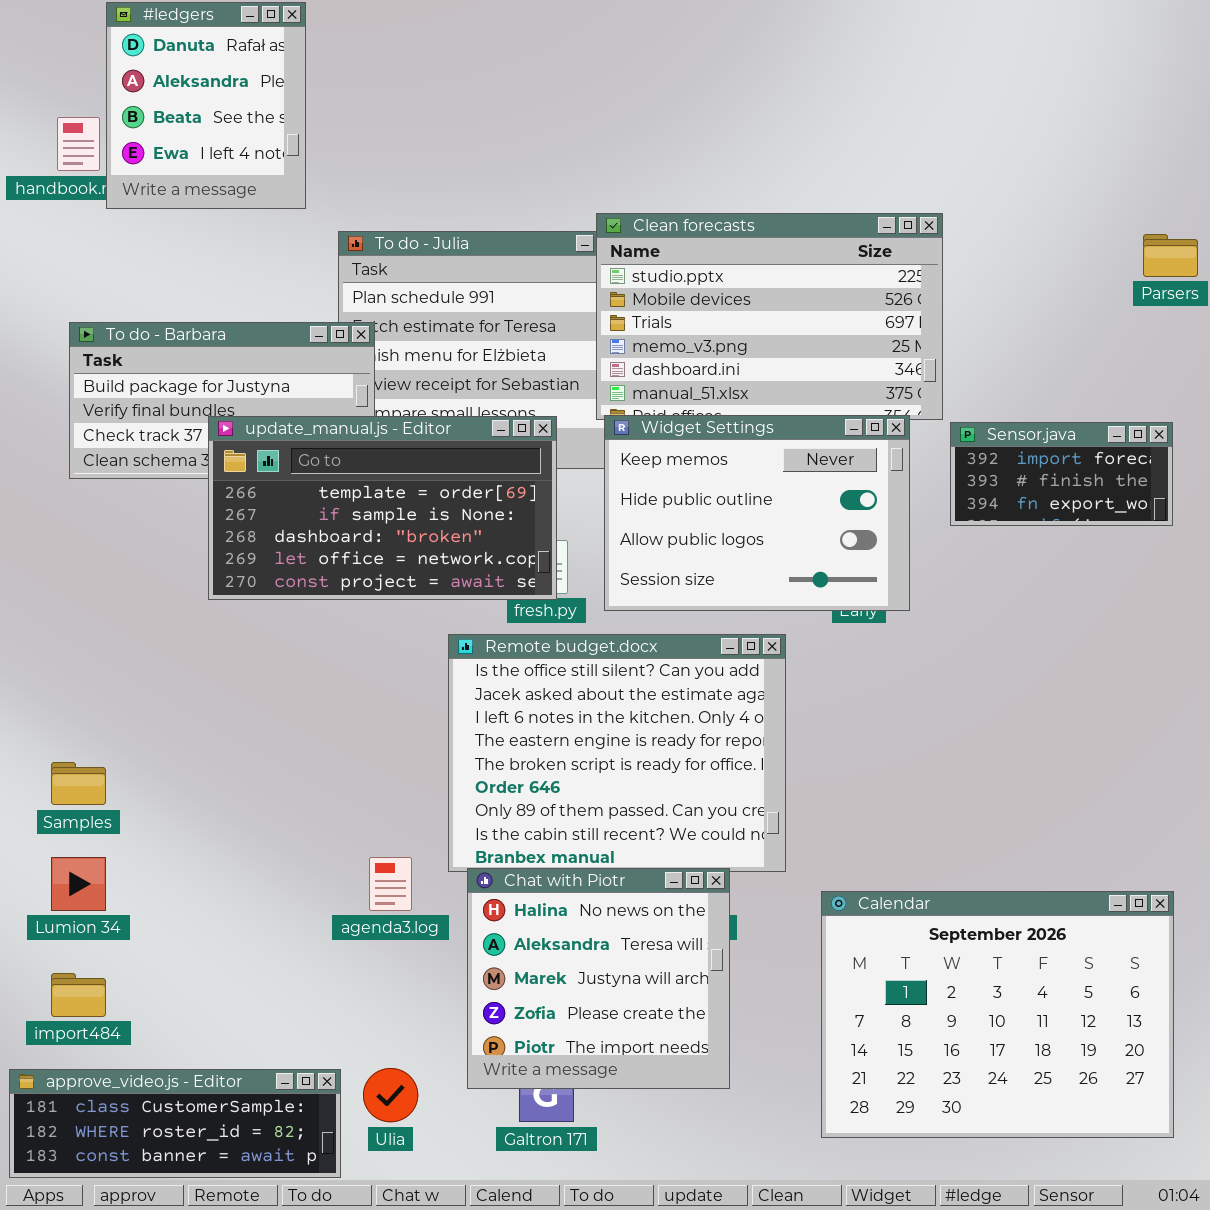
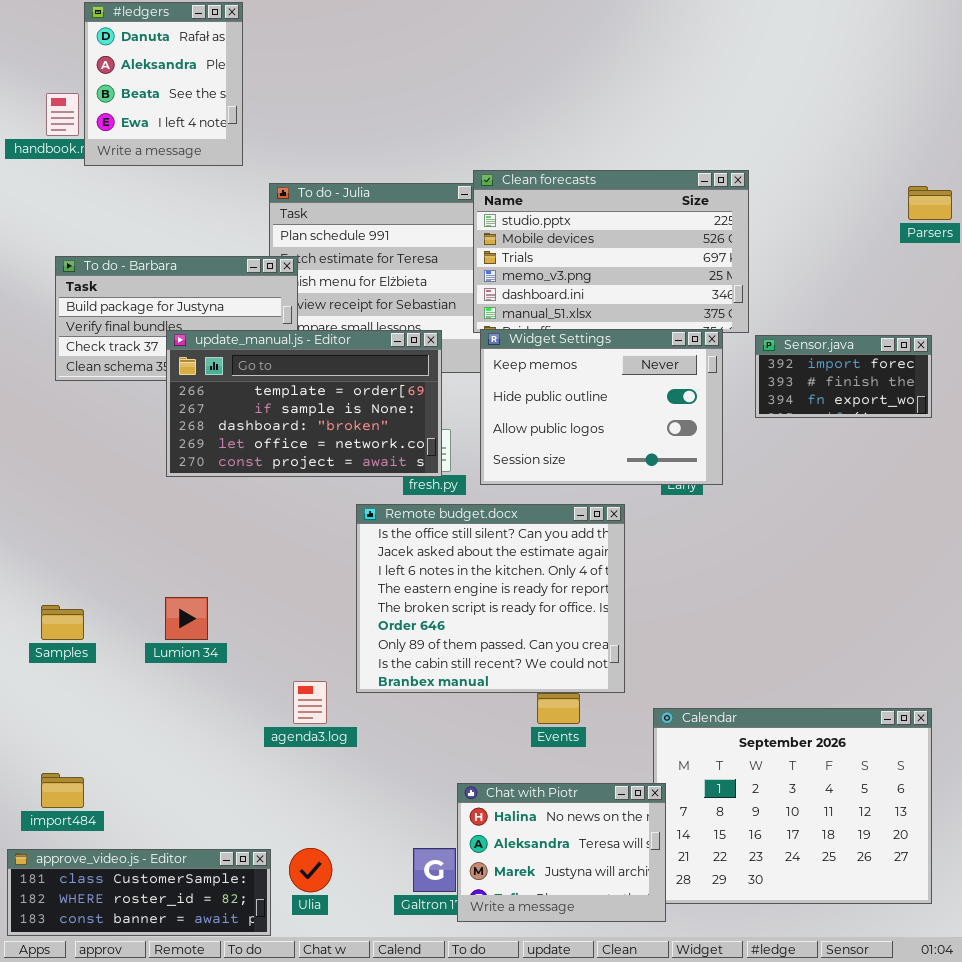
Lumion 34: [51,857,106,911] -> [165,597,208,640], moved
Chat with Piotr: [467,868,730,1089] -> [457,783,666,922], moved, resized

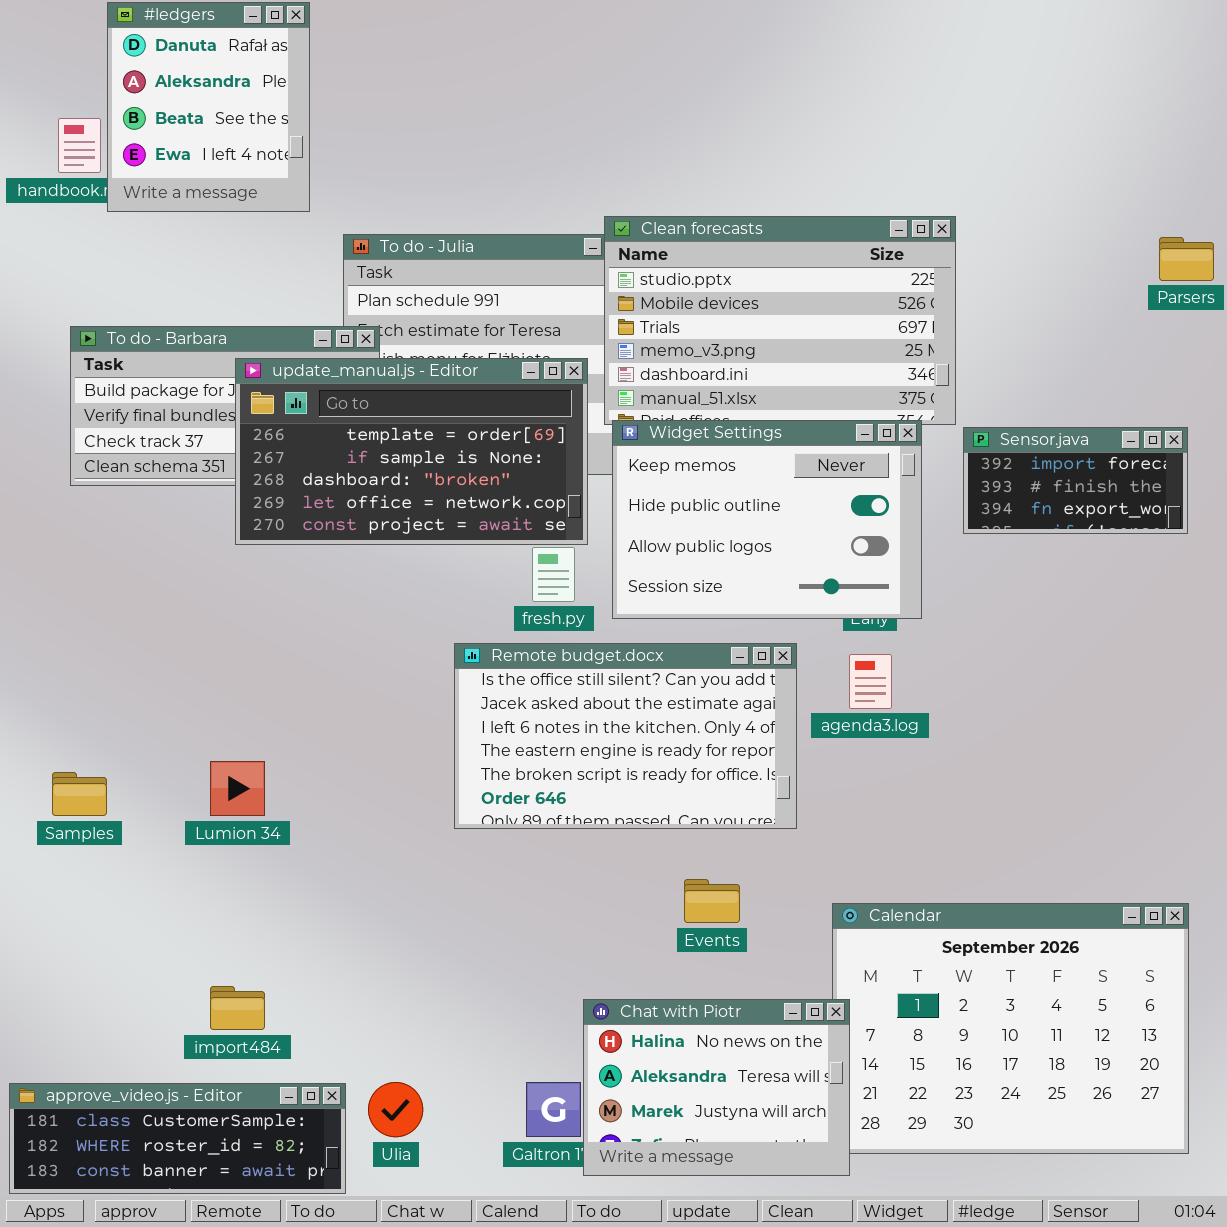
update_manual.js - Editor: [166,330,442,477] -> [235,358,588,545], moved
Remote budget.docx: [356,504,625,693] -> [454,643,797,829], resized
agenda3.log: [293,681,327,724] -> [849,654,892,709], moved
import484: [41,773,84,808] -> [210,986,265,1030], moved

